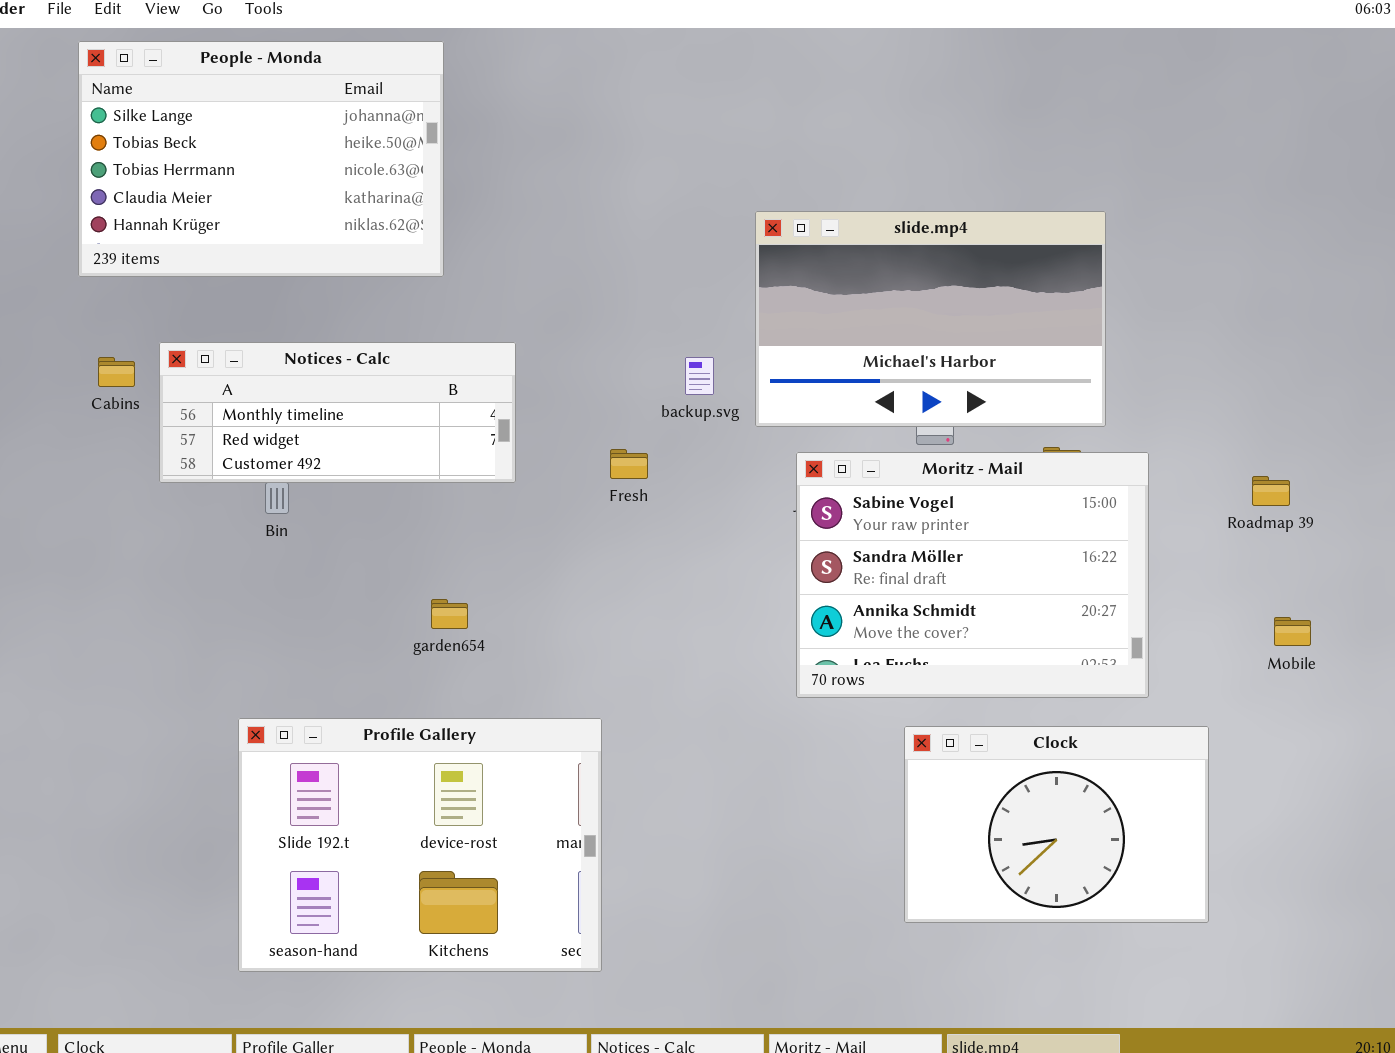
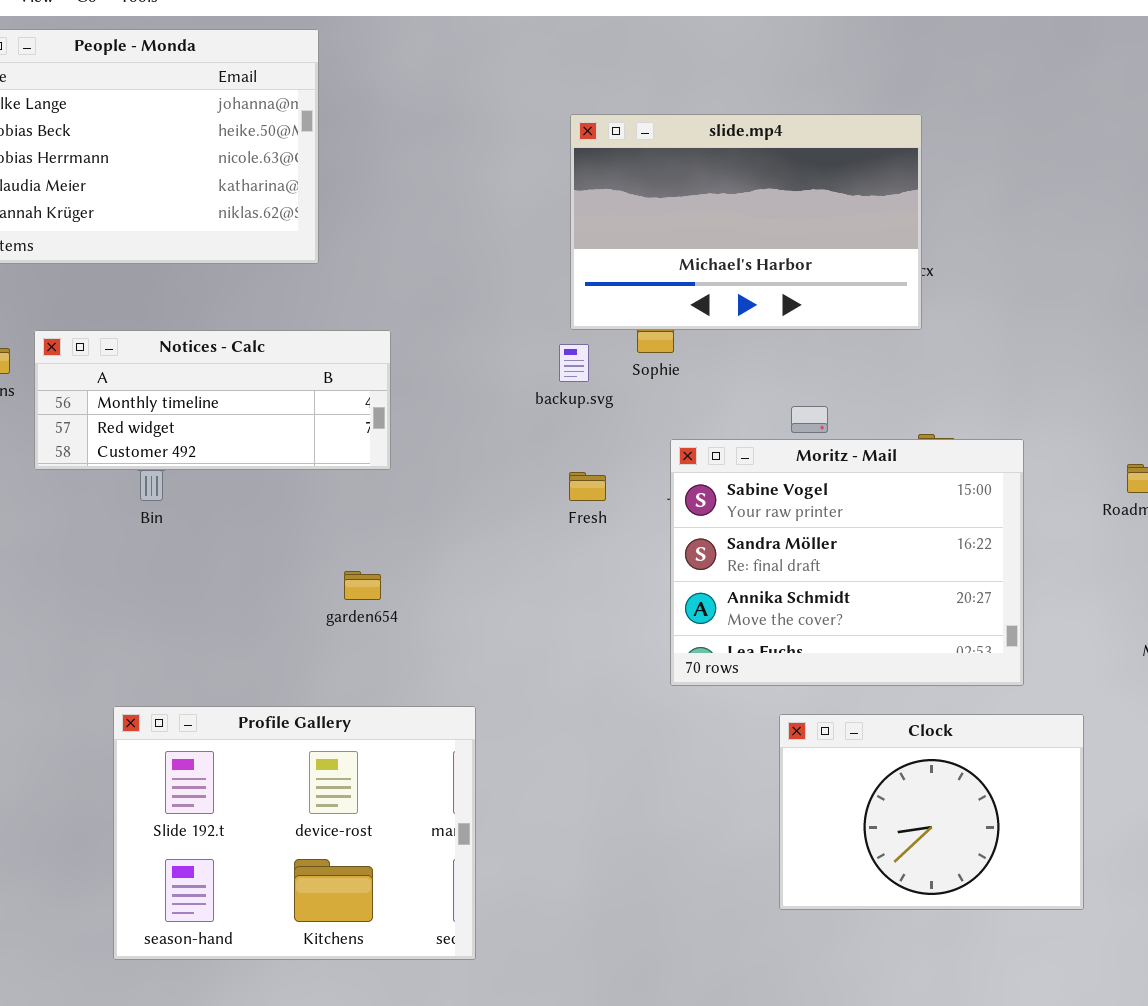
slide.mp4: [755,211,1106,427] -> [570,114,922,330], moved
Fresh: [610,449,648,479] -> [569,472,606,501], moved
garden654: [431,599,468,629] -> [344,571,381,600], moved

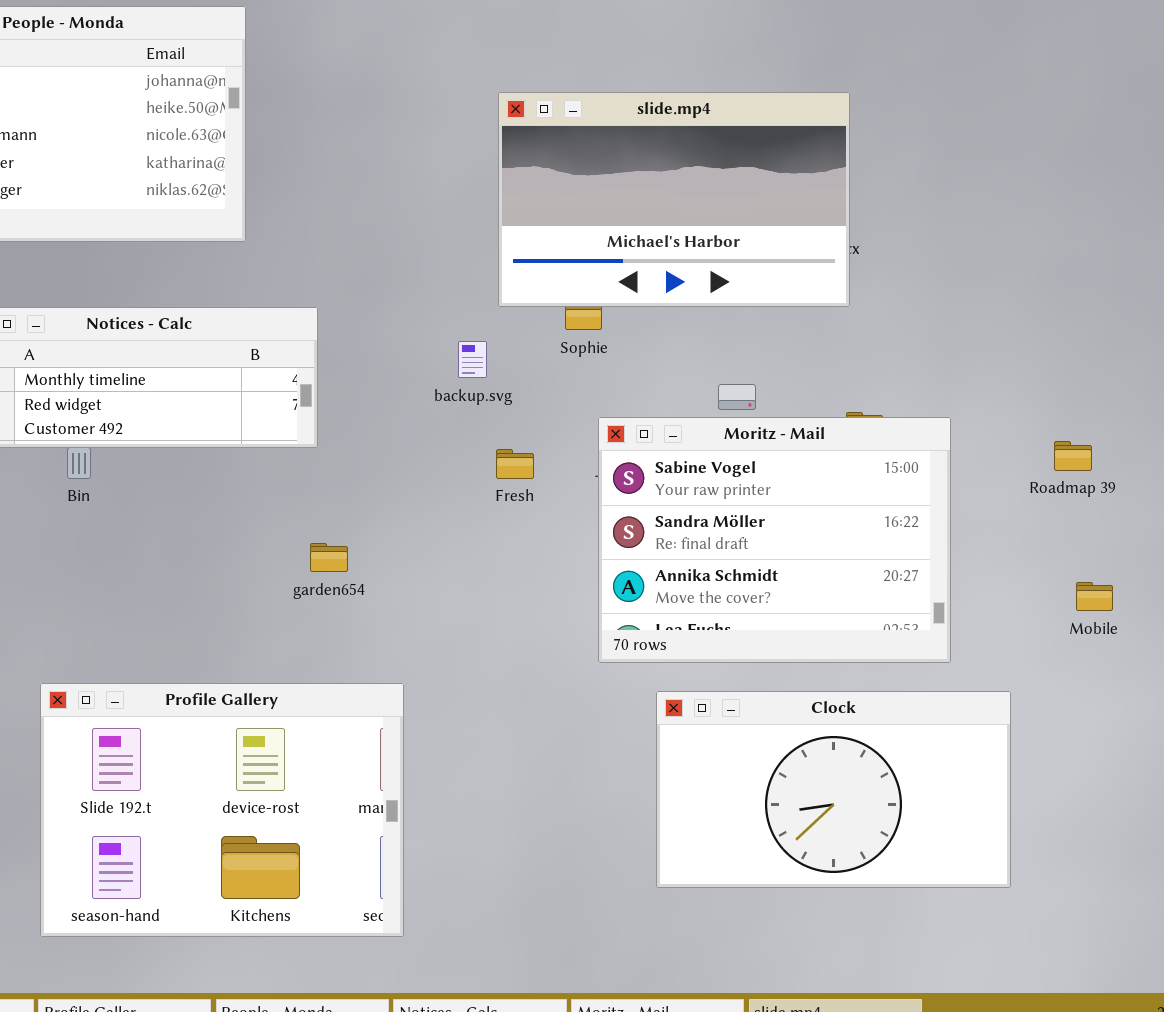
backup.svg: [559,344,589,382] -> [458,341,487,378], moved
garden654: [344,571,381,600] -> [310,543,348,572], moved
Clock: [779,714,1084,910] -> [656,691,1011,888], resized

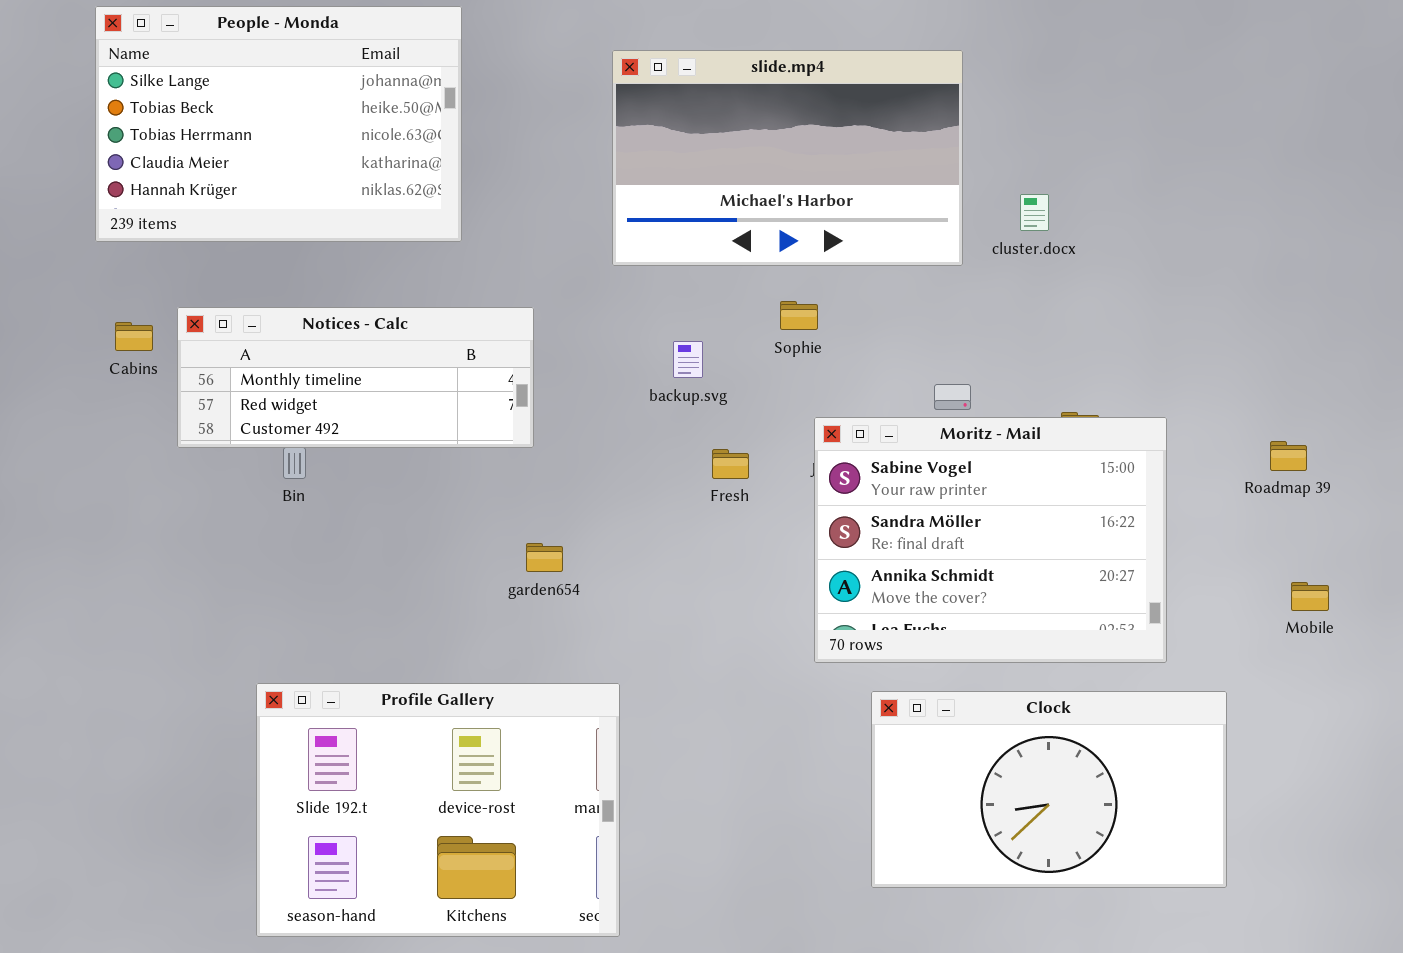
slide.mp4: [498,92,850,307] -> [612,50,963,266], moved

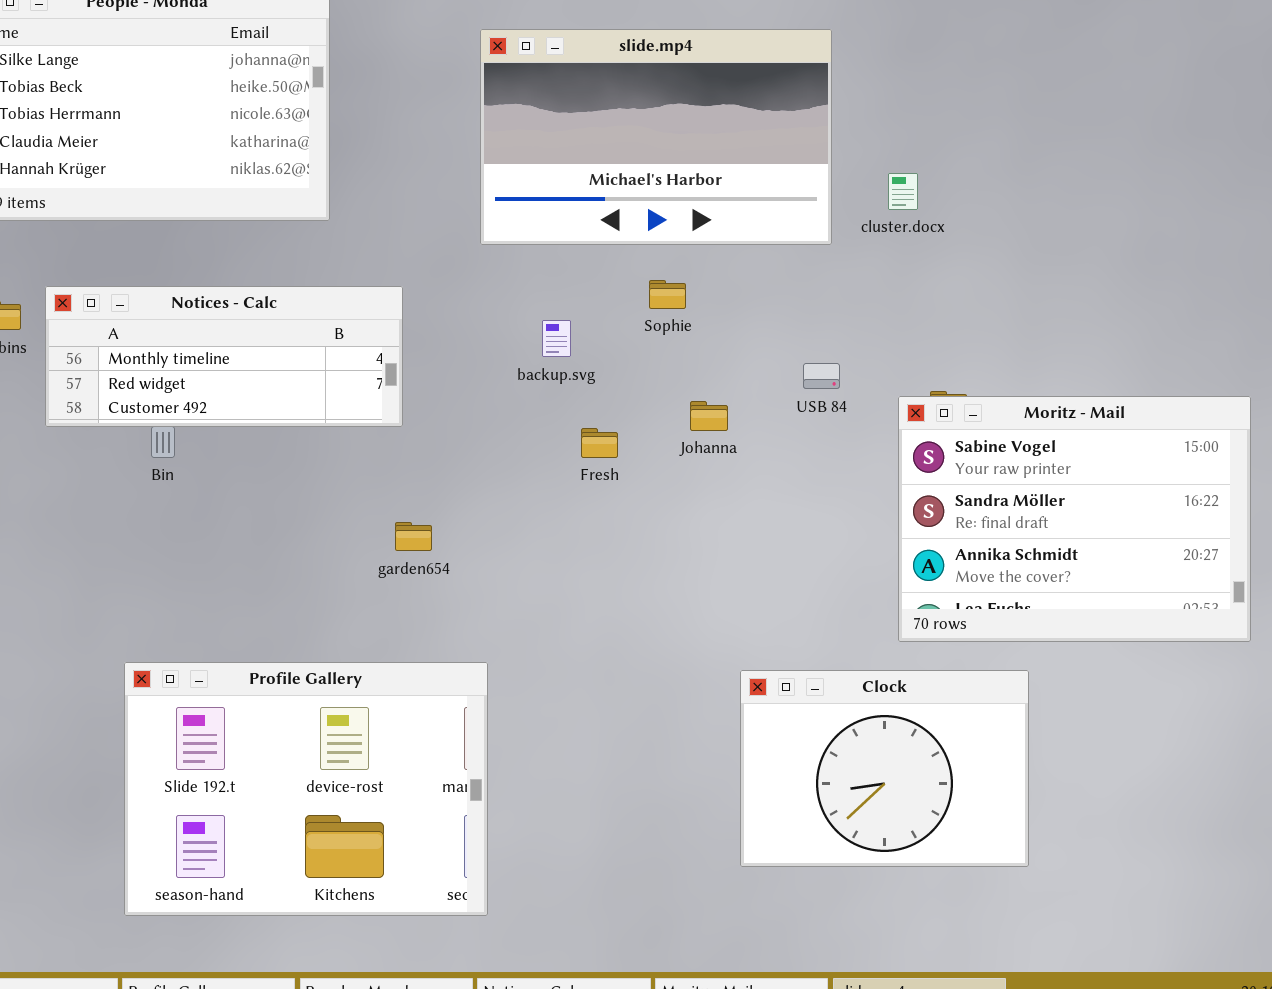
Moritz - Mail: [814,417,1167,663] -> [898,396,1251,642], moved
Clock: [871,691,1227,888] -> [740,670,1029,867], resized

